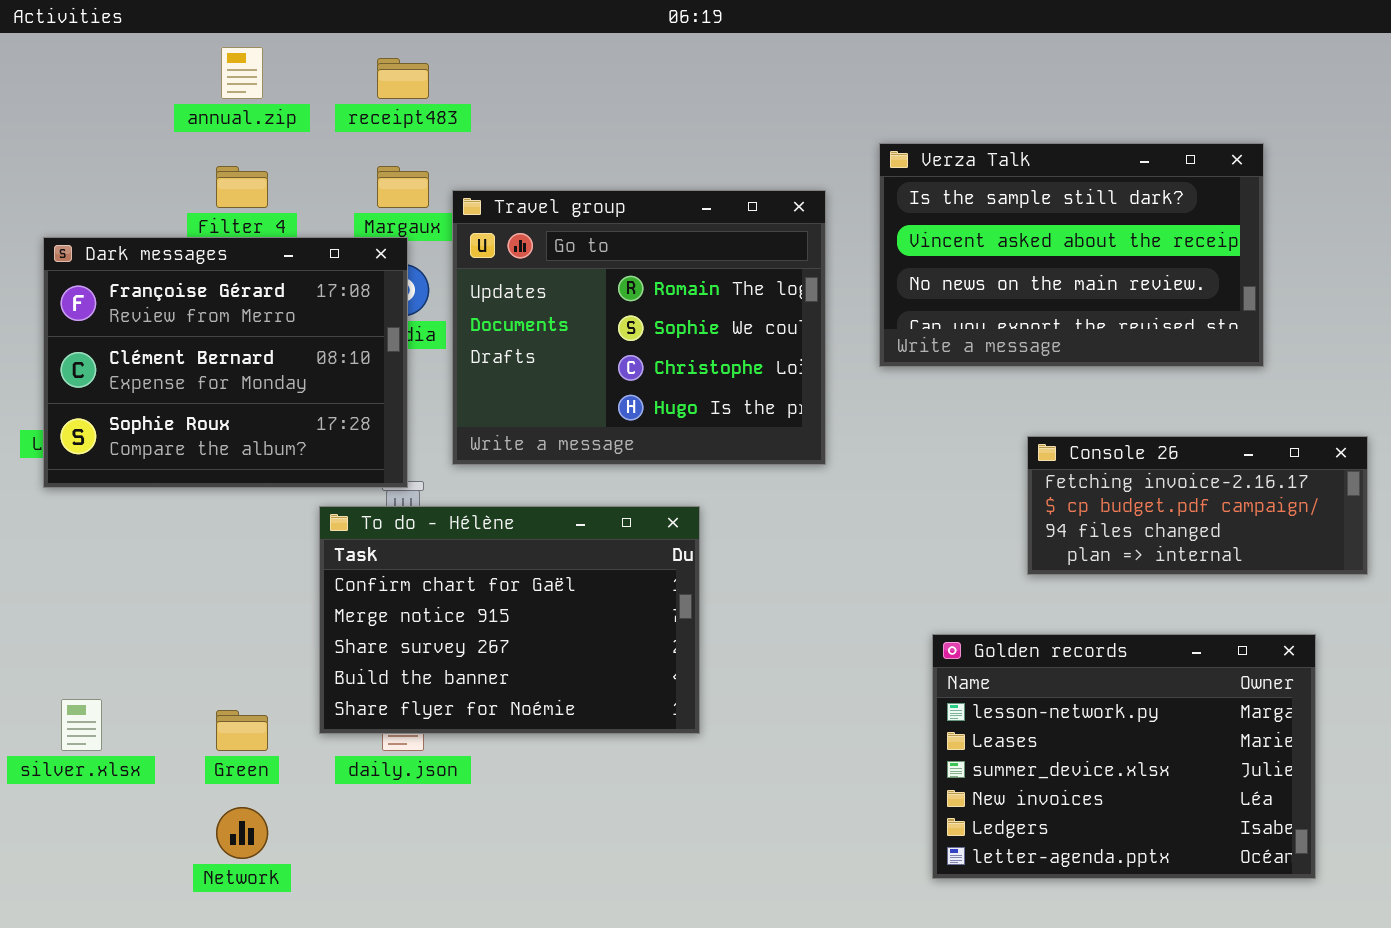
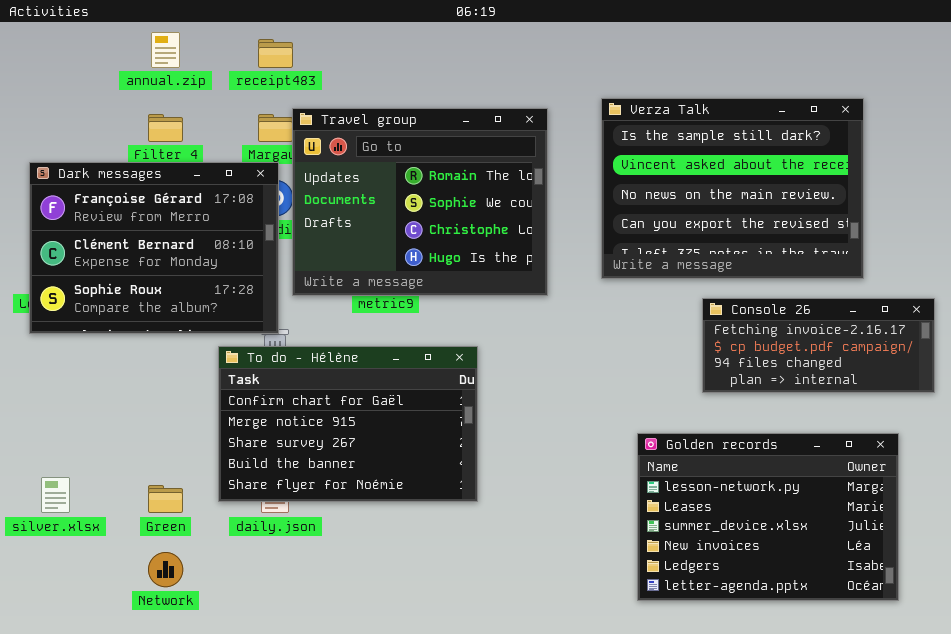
Verza Talk: [879,143,1264,367] -> [601,98,864,279], resized
Travel group: [452,190,826,465] -> [292,108,548,296], moved

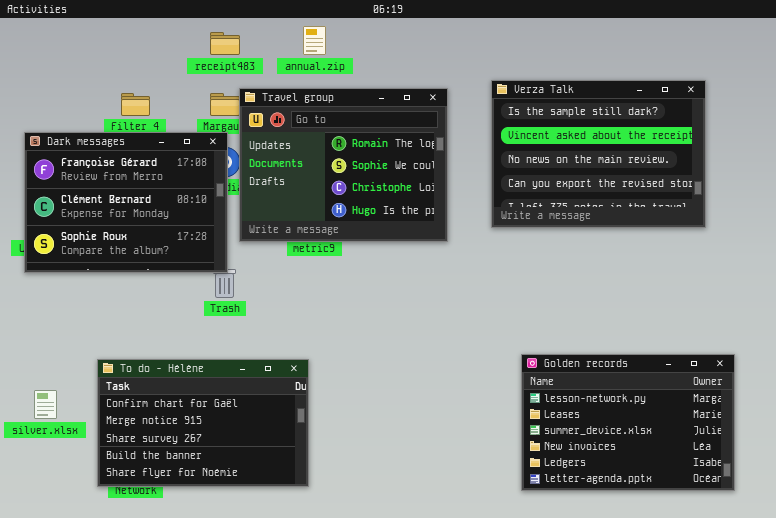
annual.zip: [151,32,180,68] -> [303,26,326,55], moved
Console 26: [702,298,935,393] -> none, closed
To do - Hélène: [218,346,478,502] -> [97,359,309,487], moved

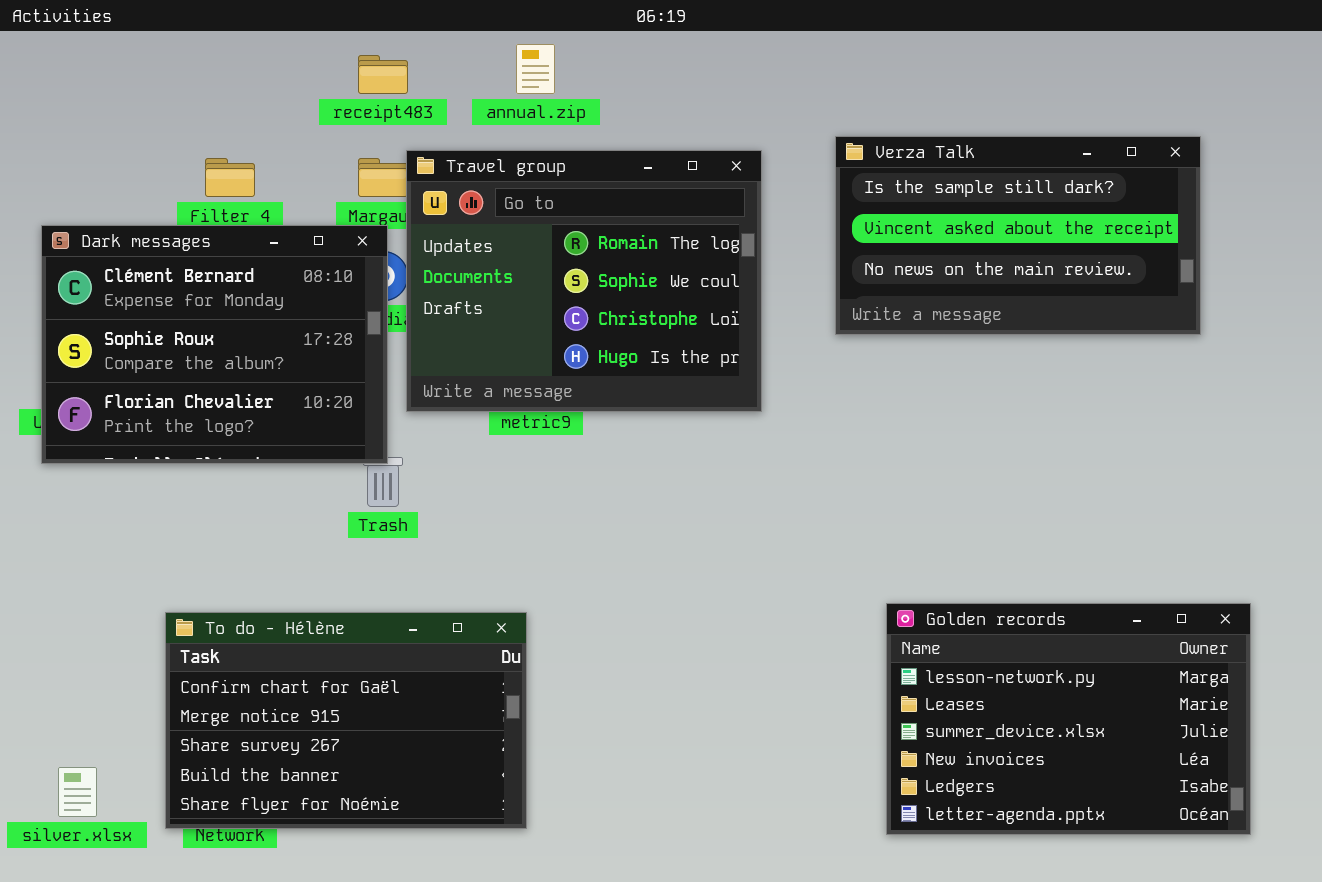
Verza Talk: [491,80,706,228] -> [835,136,1201,335], resized
Dark messages: [24,132,228,273] -> [41,225,388,464], scrolled down 1 row
silver.xlsx: [34,390,57,419] -> [58,767,97,817], moved

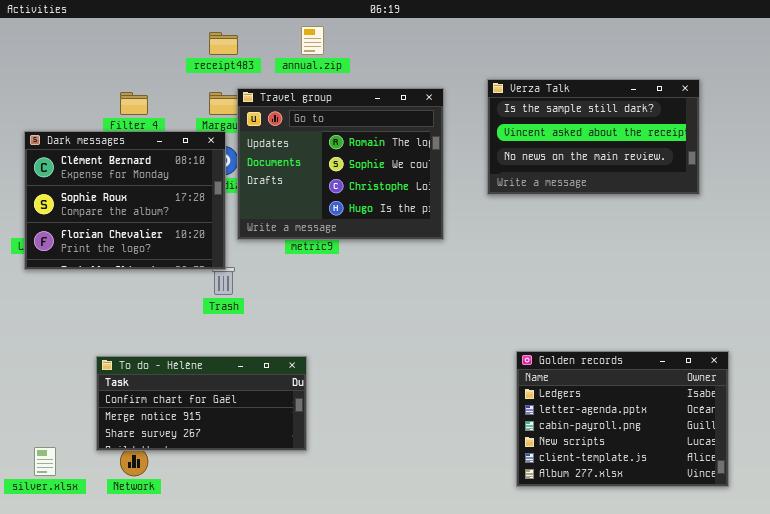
Golden records: [886,603,1251,835] -> [516,351,729,487], scrolled down 4 rows
To do - Hélène: [165,612,527,829] -> [96,356,307,451], resized

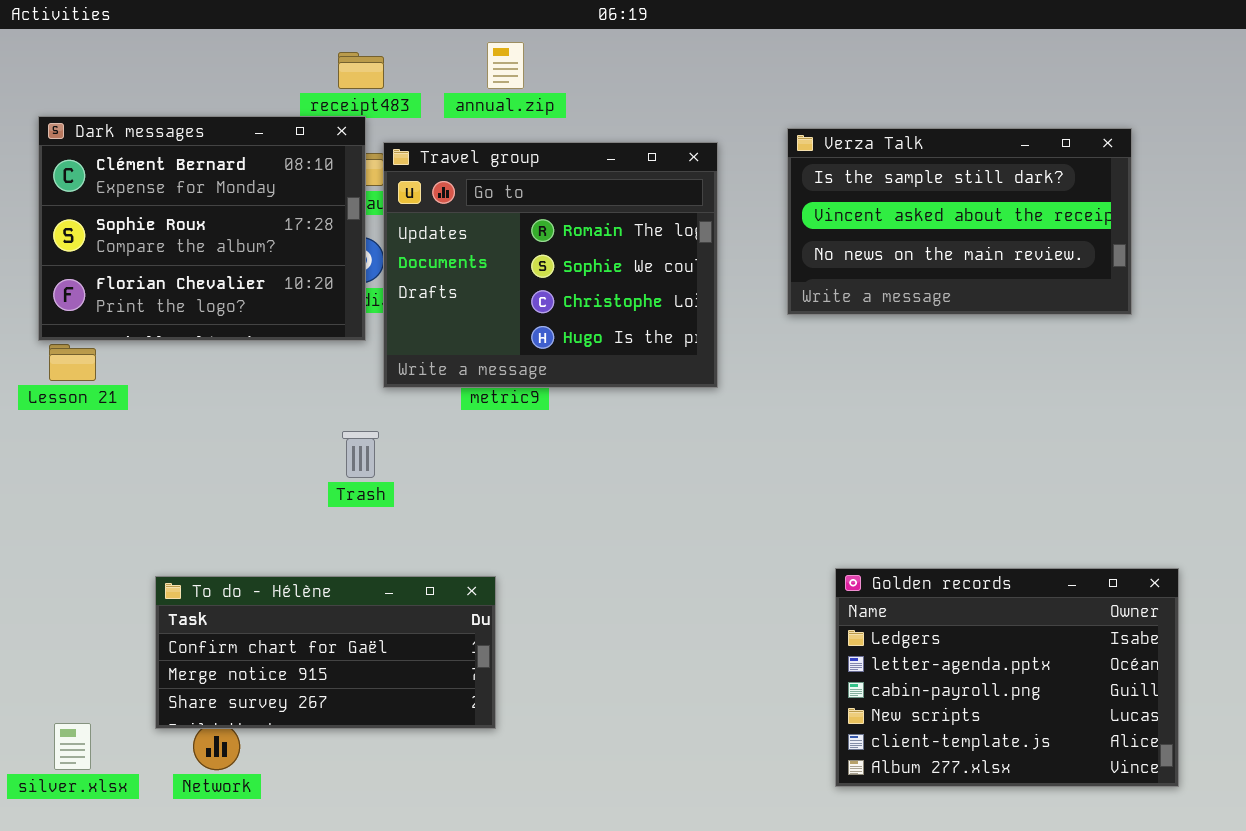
Dark messages: [24,131,226,270] -> [38,116,366,341], moved

